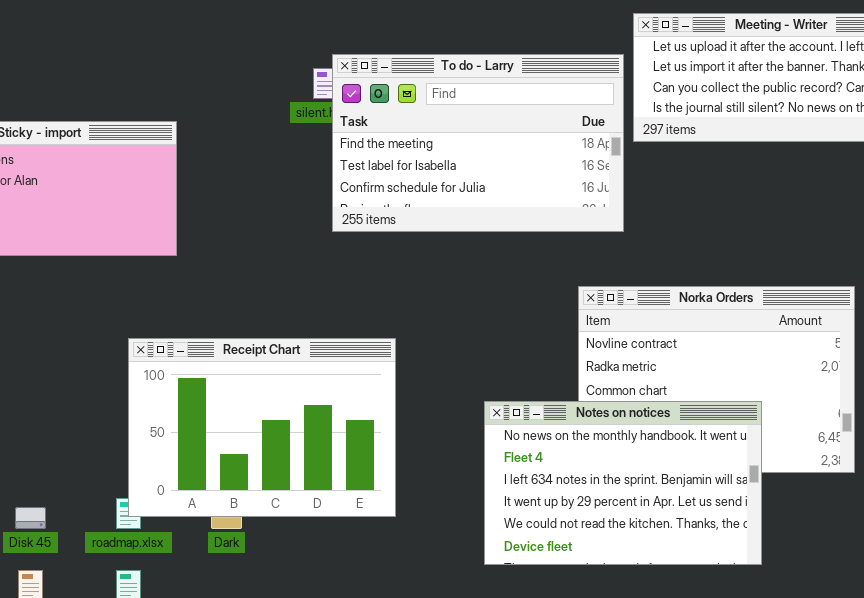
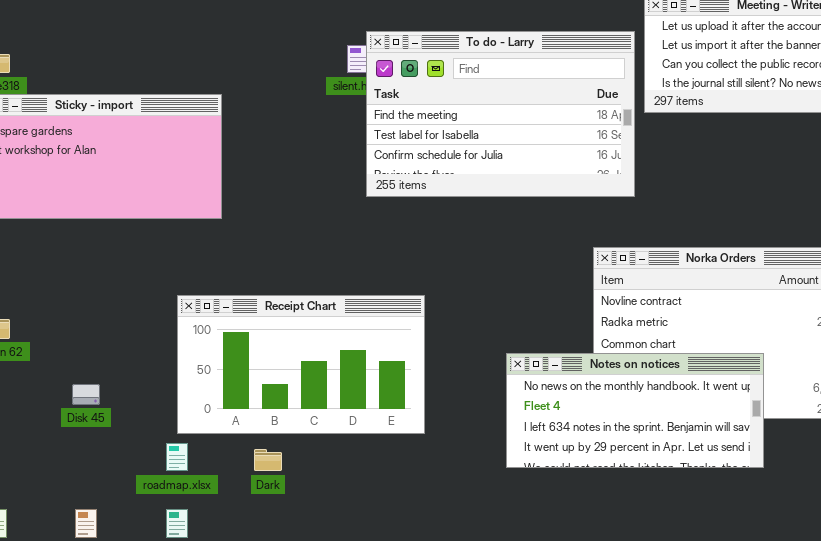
Receipt Chart: [128,338,396,517] -> [177,295,425,434], resized
Notes on notices: [484,401,762,565] -> [506,353,764,468], resized
Disk 45: [15,507,46,529] -> [72,384,100,405], moved

